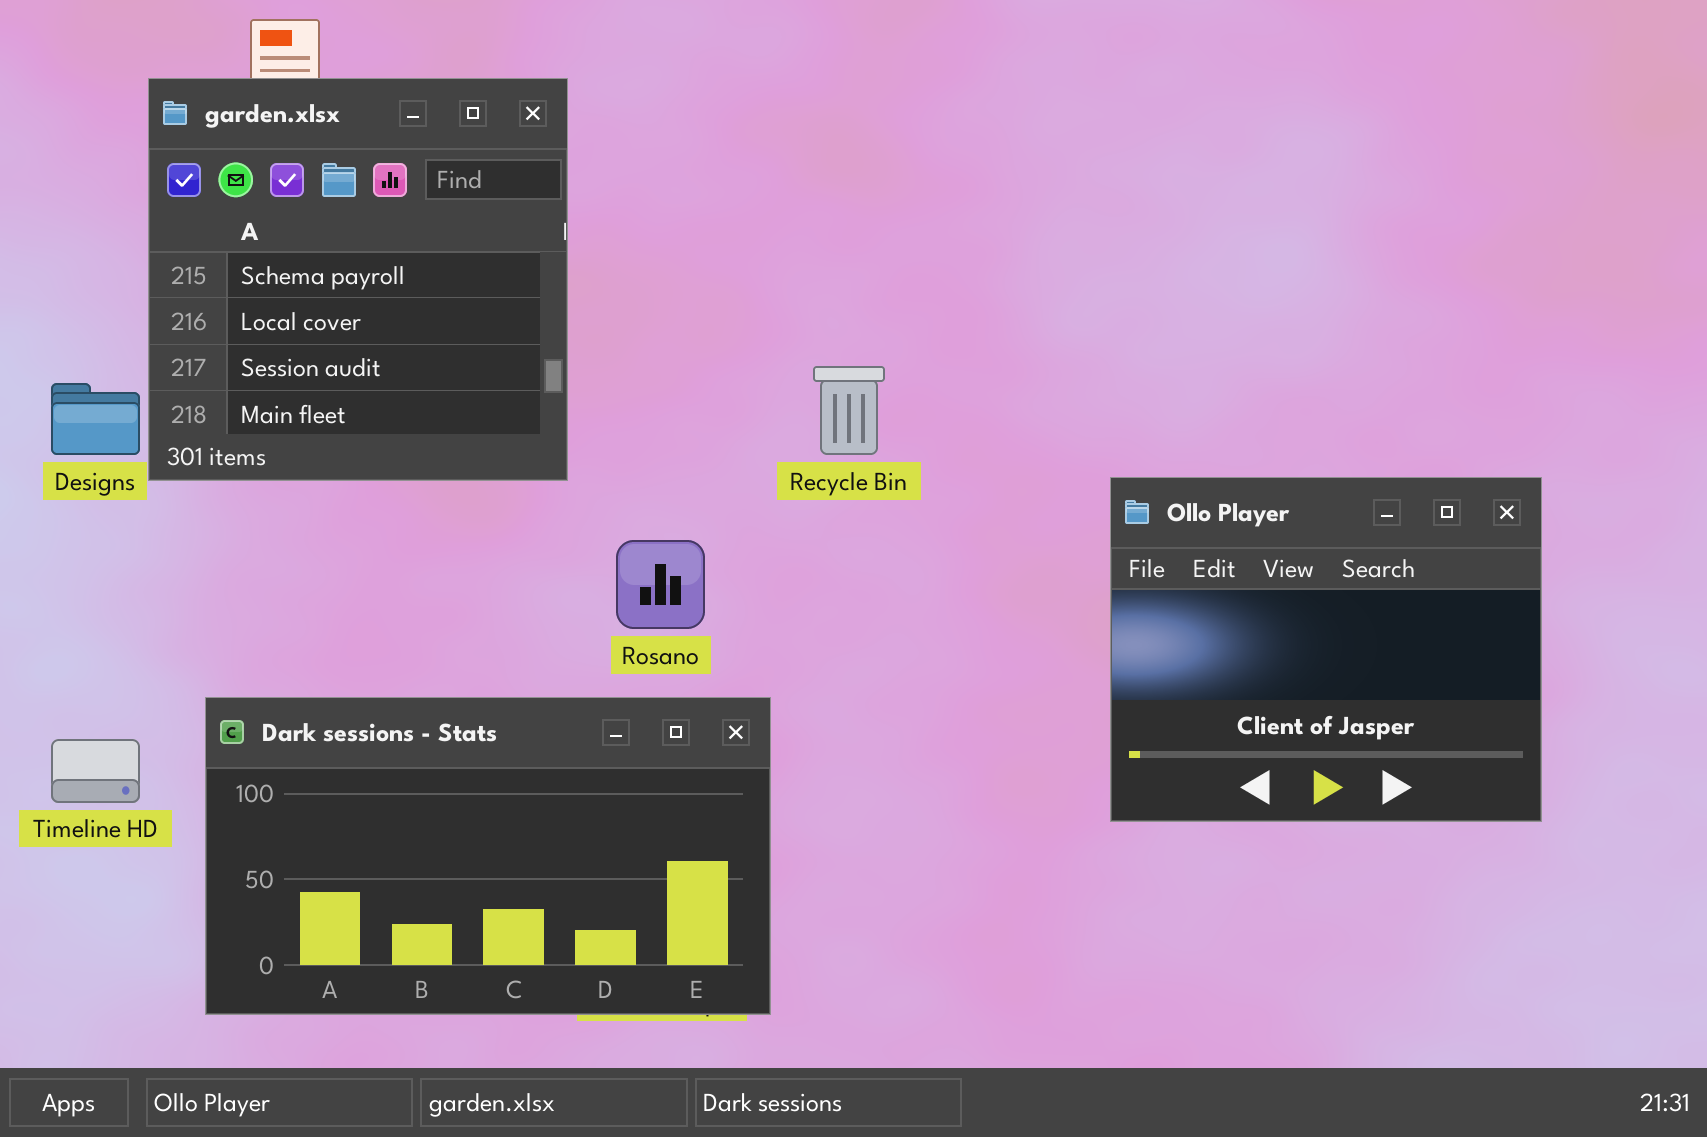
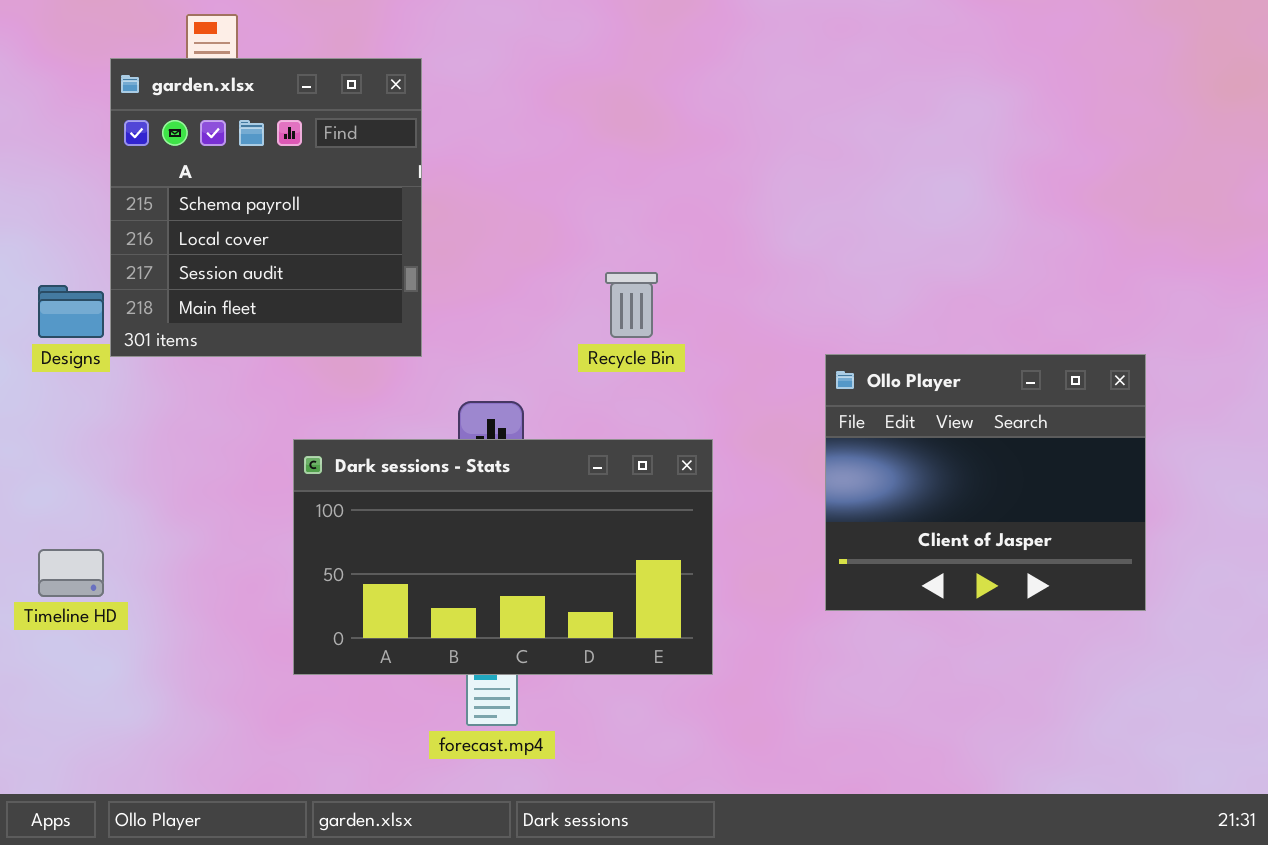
Dark sessions - Stats: [205,697,771,1015] -> [293,439,713,675], moved

